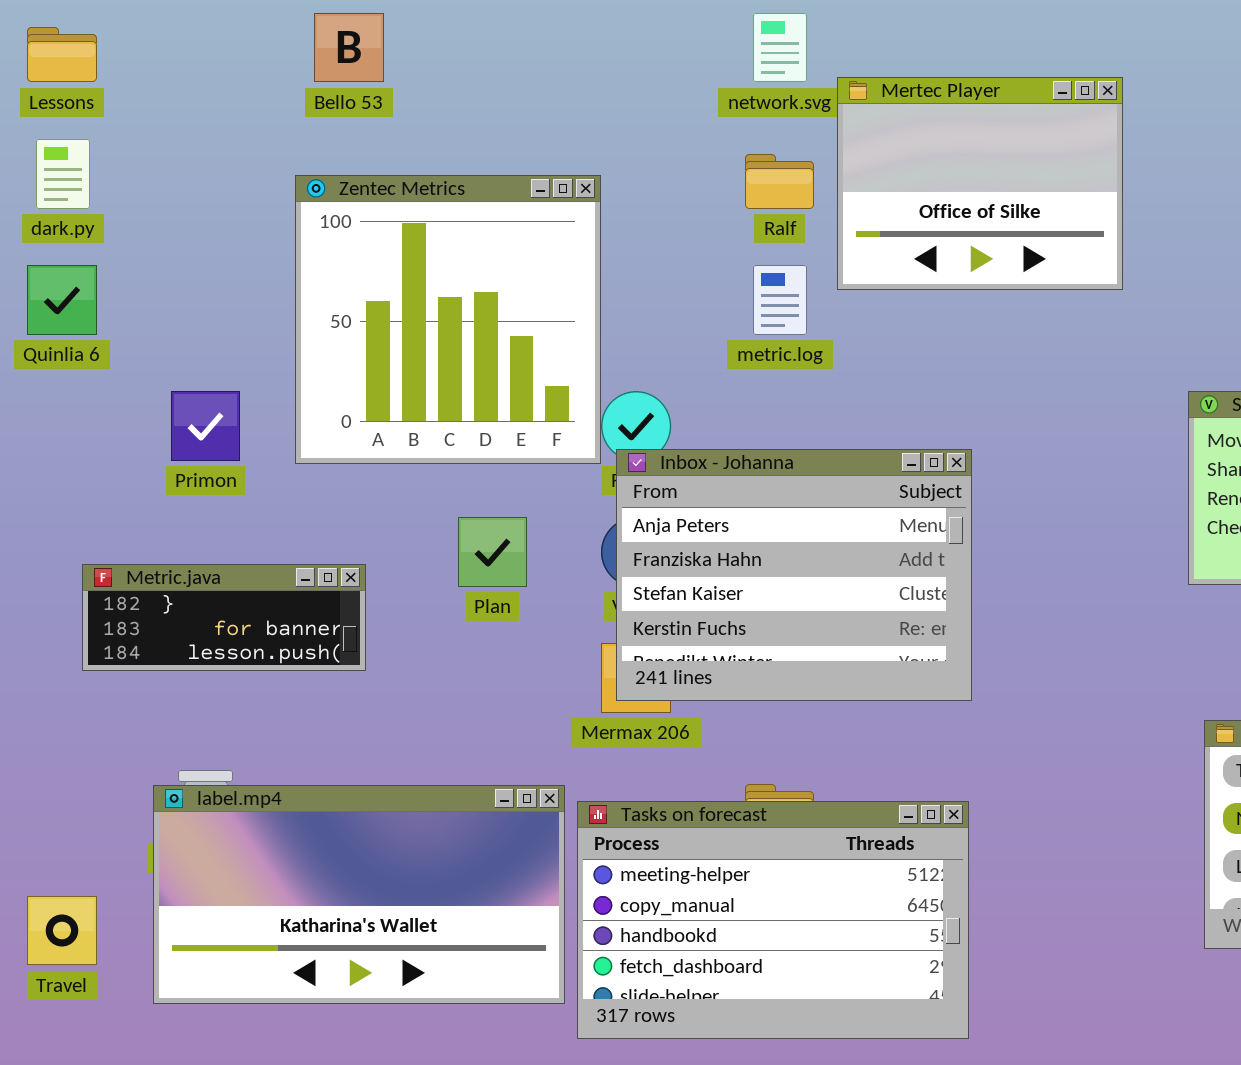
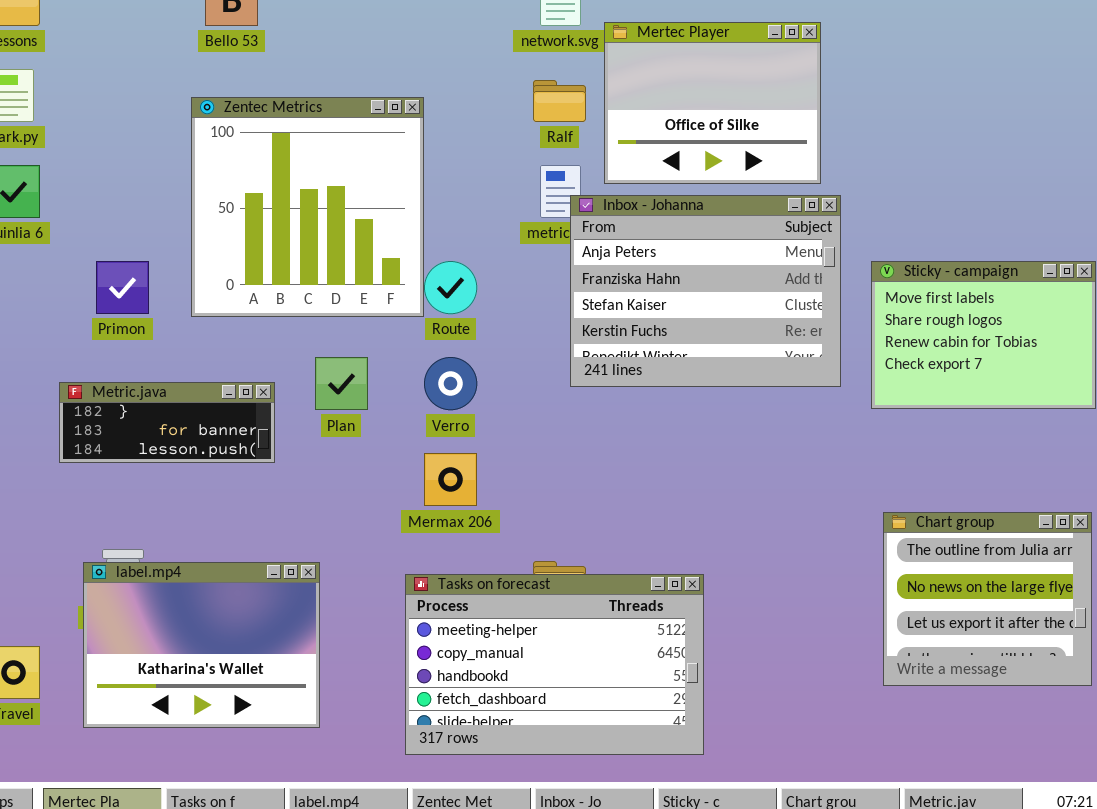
Inbox - Johanna: [616,449,972,701] -> [570,195,841,387], moved
Metric.java: [82,564,366,671] -> [59,382,275,463], moved
label.mp4: [153,785,565,1004] -> [83,562,320,728], resized

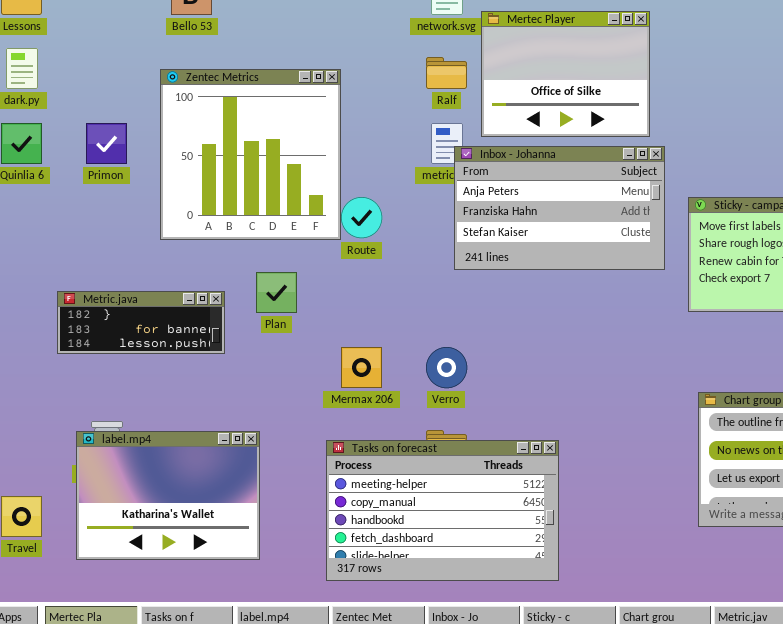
Inbox - Johanna: [570,195,841,387] -> [454,146,665,270], resized
Primon: [96,261,149,314] -> [86,123,127,164], moved
Verro: [424,357,477,410] -> [426,347,467,388], moved

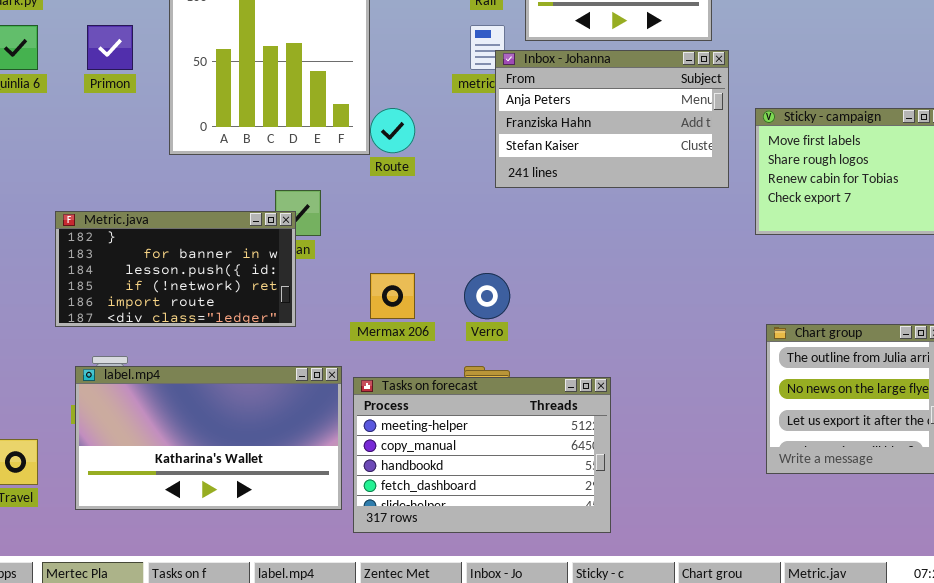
Metric.java: [57,291,225,354] -> [55,211,296,327], resized
label.mp4: [76,431,260,560] -> [75,366,342,510], resized

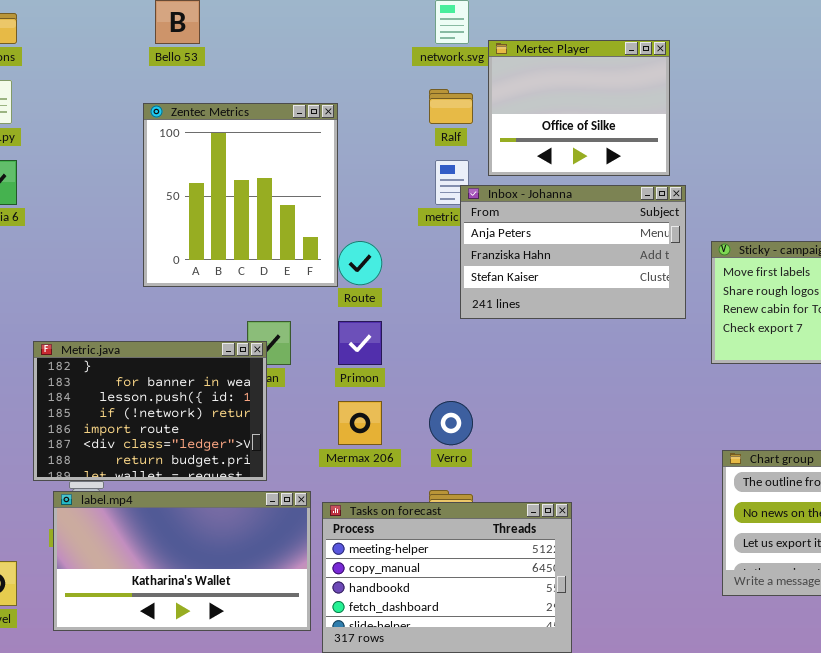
Primon: [87,25,133,70] -> [338,321,382,365], moved
Metric.java: [55,211,296,327] -> [33,341,267,481], resized

